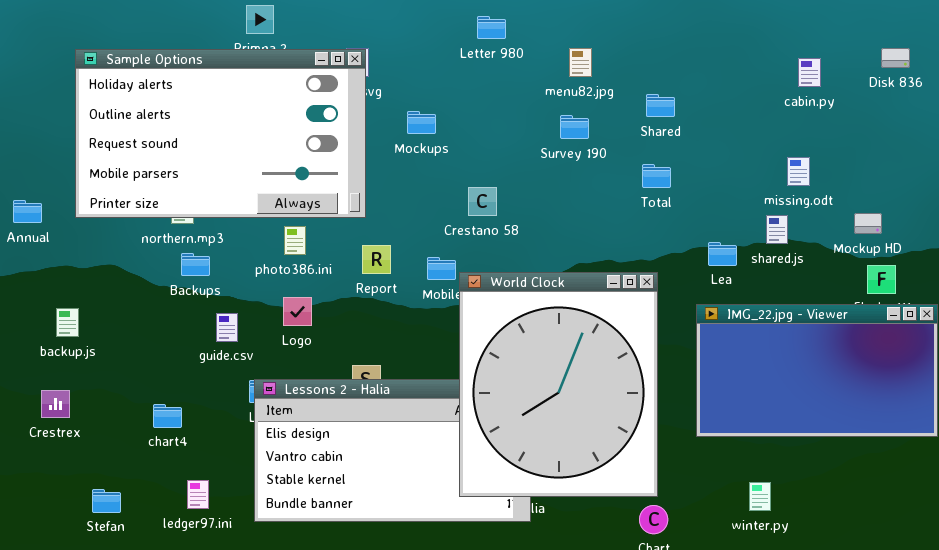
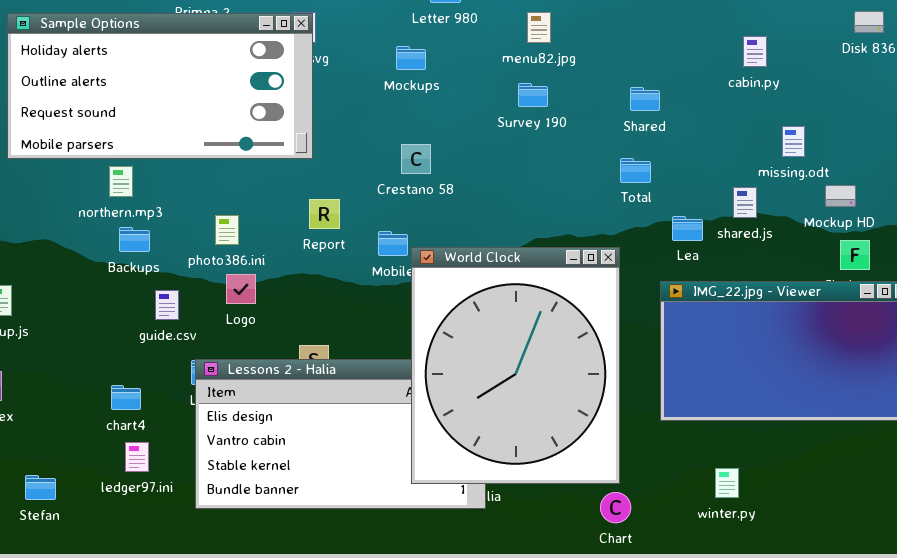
Sample Options: [75,49,366,218] -> [7,13,313,159], resized
cabin.py: [798,58,821,87] -> [743,36,767,67], moved
Shared: [646,94,675,117] -> [630,87,660,111], moved
Mockups: [407,111,436,134] -> [396,46,426,70], moved
missing.odt: [787,157,810,186] -> [782,126,805,157], moved
Total: [642,164,671,188] -> [620,158,651,183], moved
Crestano 58: [468,187,497,216] -> [401,144,431,174], moved
photo386.ini: [284,226,306,255] -> [215,215,239,245], moved
Report: [362,245,391,274] -> [309,199,340,229], moved
chart4: [153,404,182,428] -> [111,385,141,410], moved
ledger97.ini: [187,480,209,509] -> [125,442,149,472], moved

